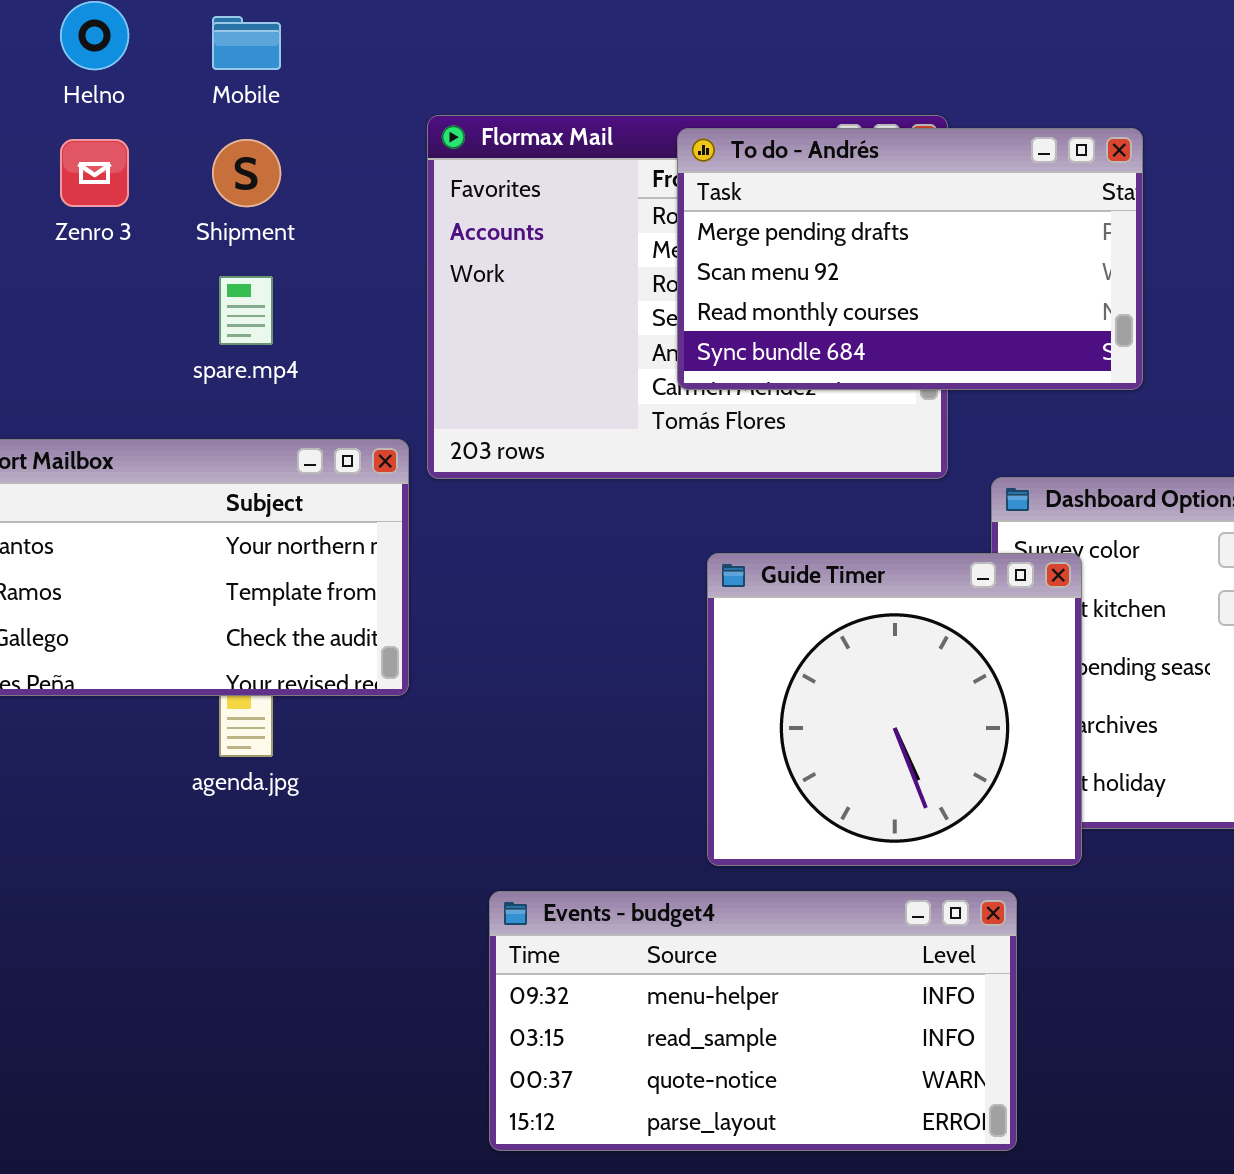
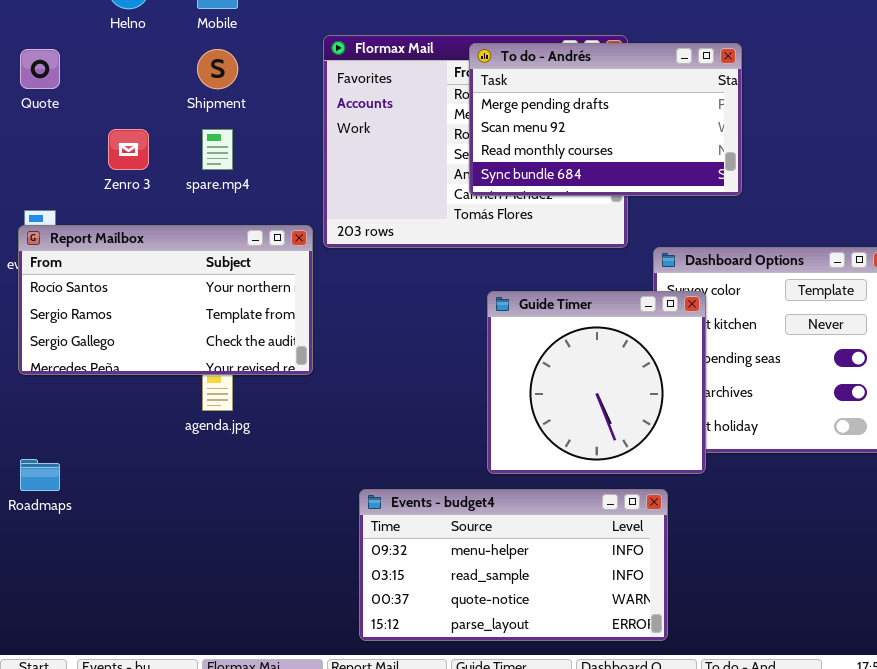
Zenro 3: [60,139,129,207] -> [108,129,149,170], moved

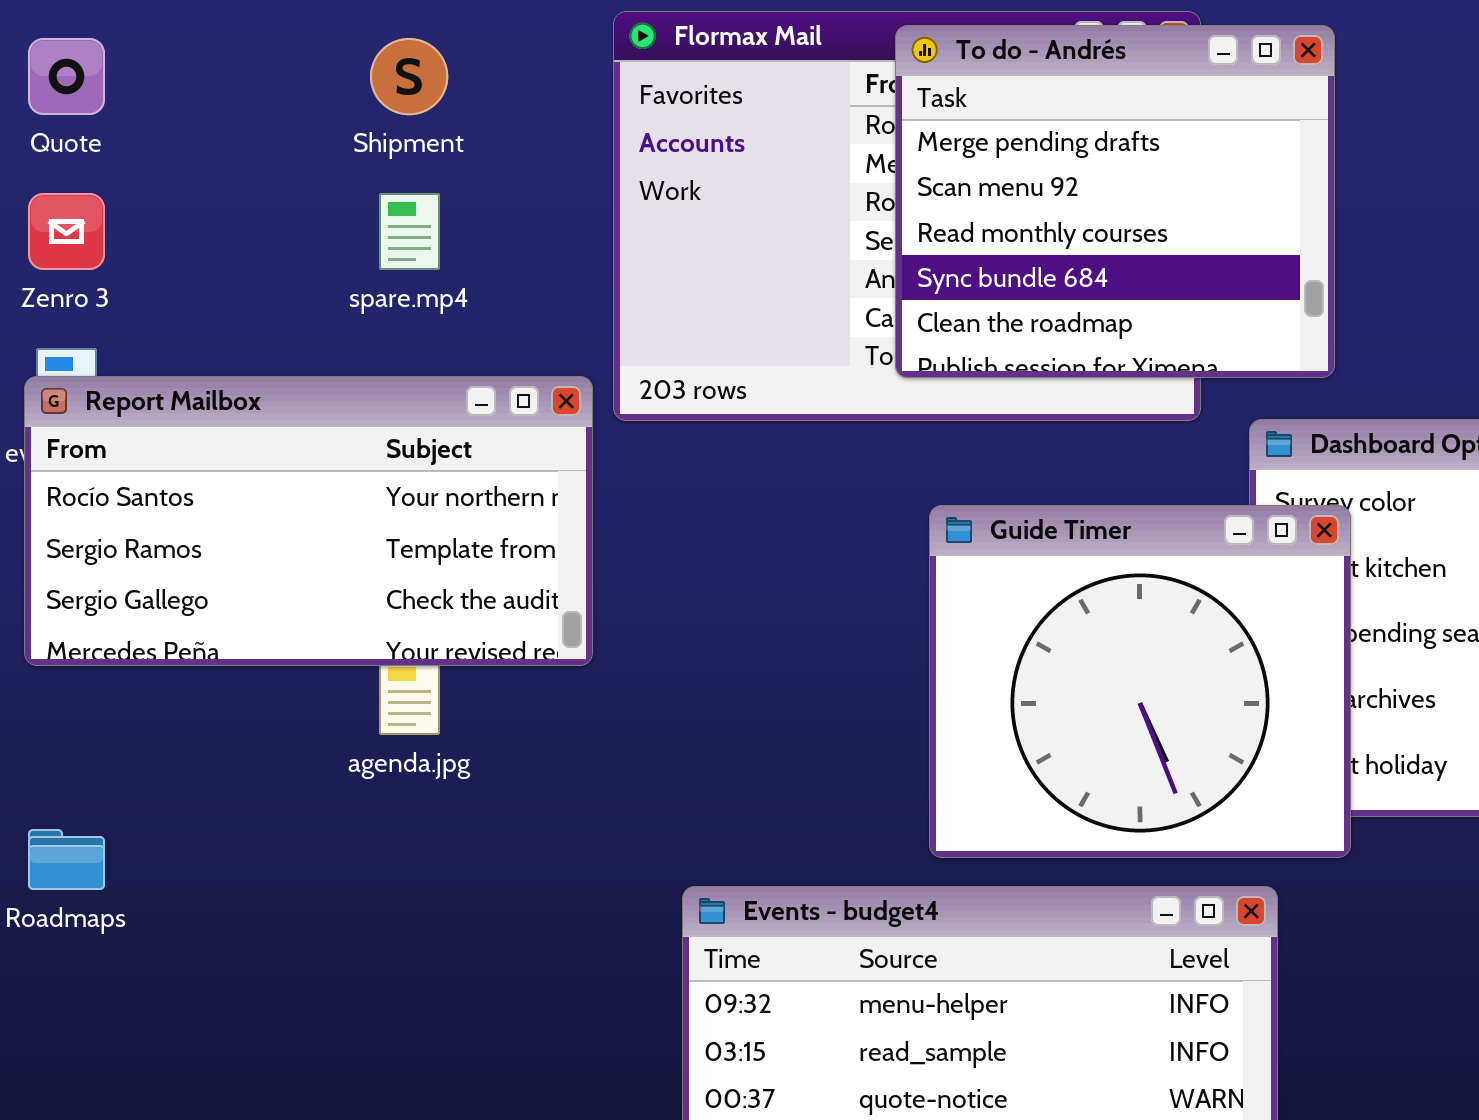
To do - Andrés: [469,43,742,196] -> [895,25,1335,378], resized
Zenro 3: [108,129,149,170] -> [28,193,105,270], moved

